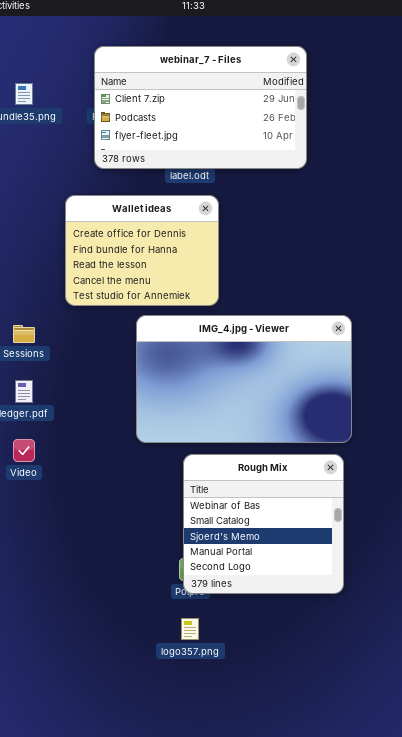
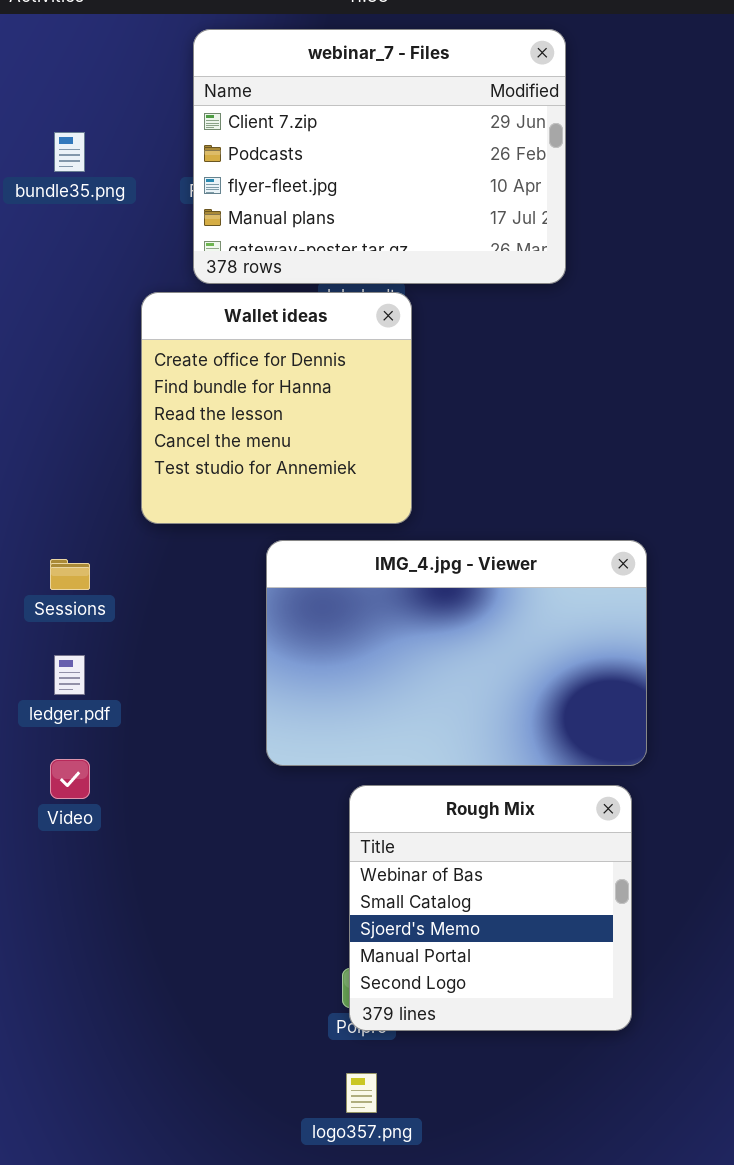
webinar_7 - Files: [94,46,307,169] -> [193,29,566,284], resized
Wallet ideas: [65,195,219,306] -> [141,292,412,524], resized

